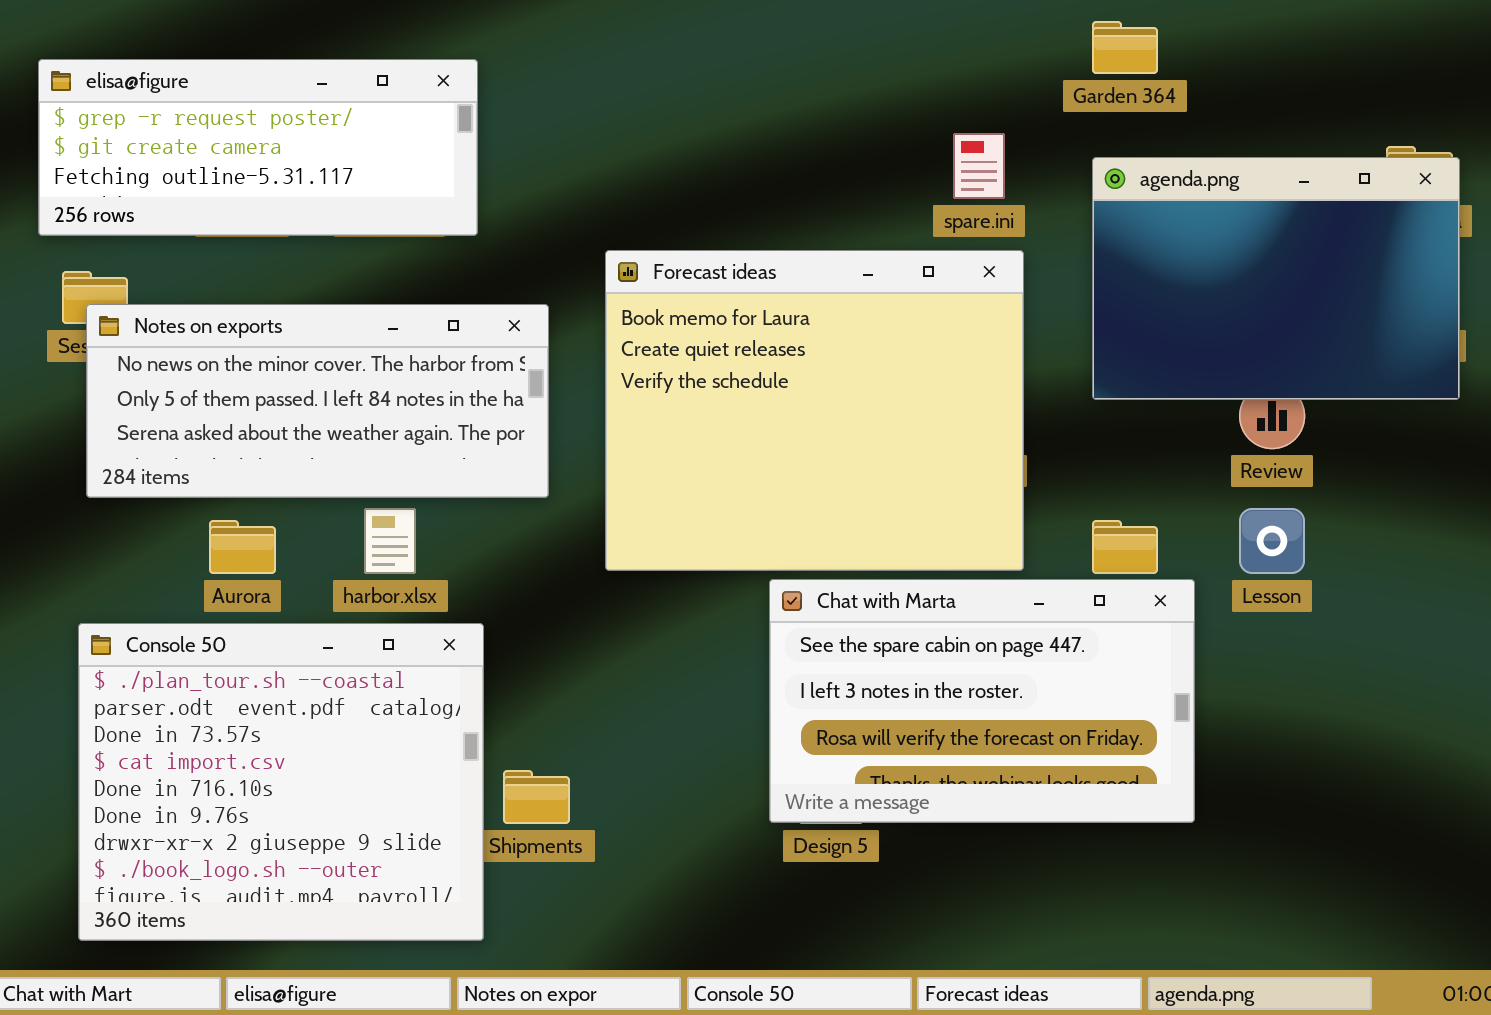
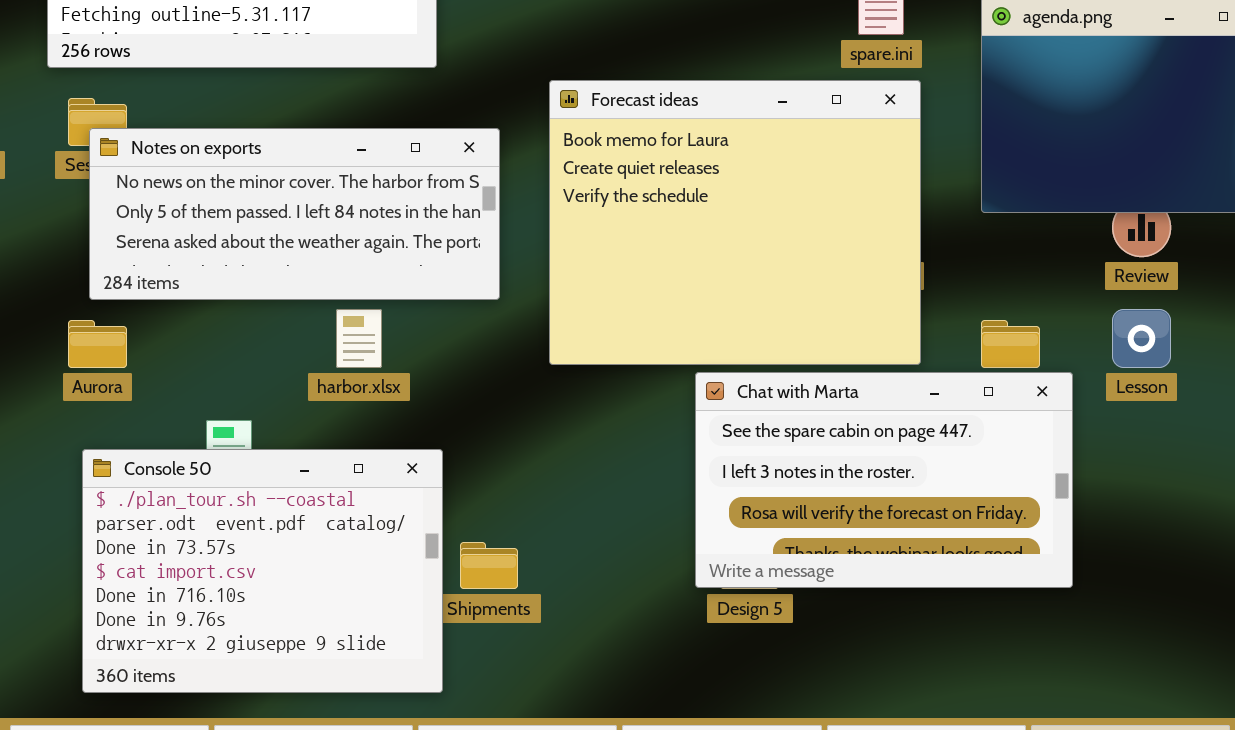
Aurora: [209,520,276,574] -> [68,320,127,368], moved
Console 50: [78,623,484,941] -> [82,449,443,693], resized

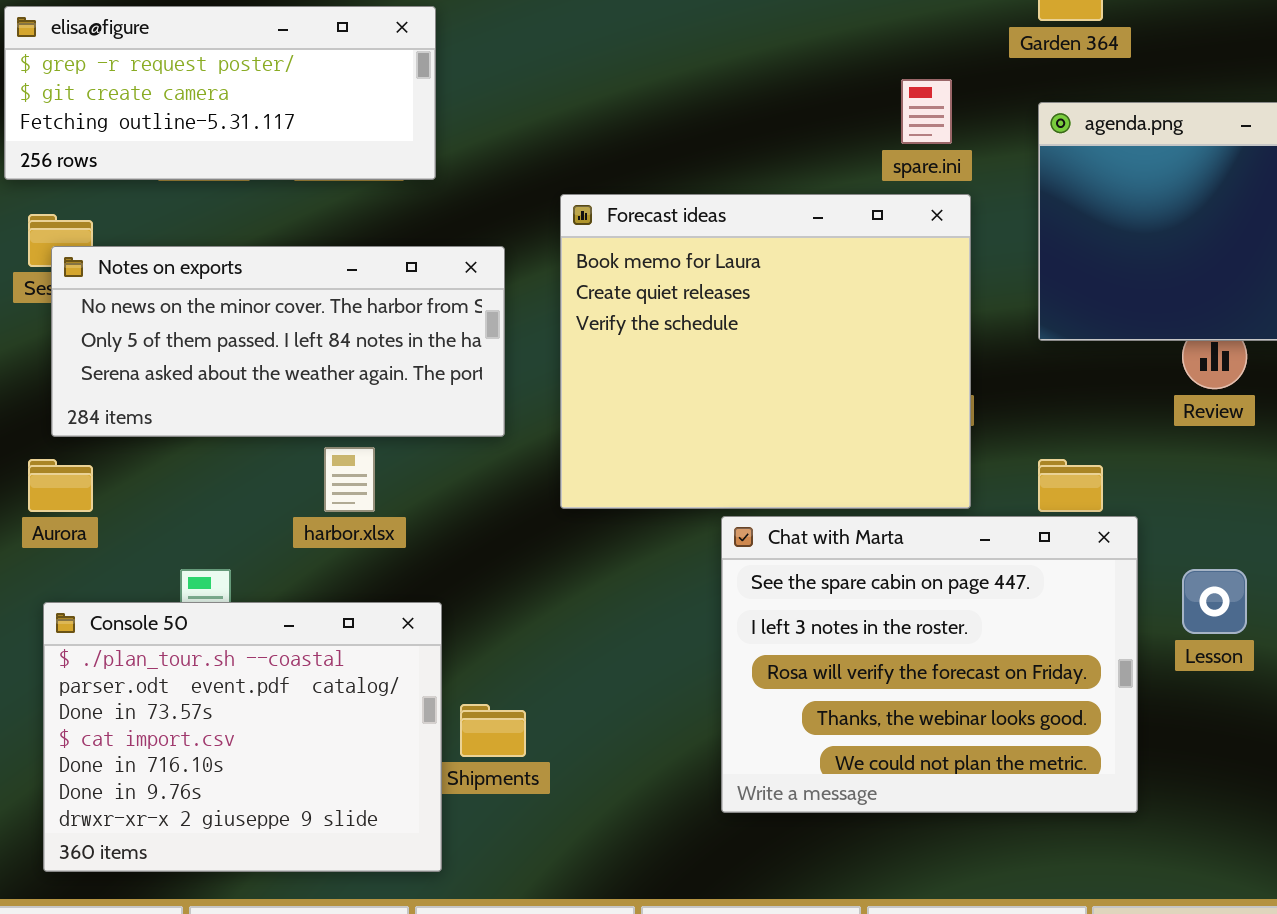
Lesson: [1112,309,1171,368] -> [1182,569,1247,634], moved
Chat with Marta: [695,372,1073,588] -> [721,516,1138,813], resized

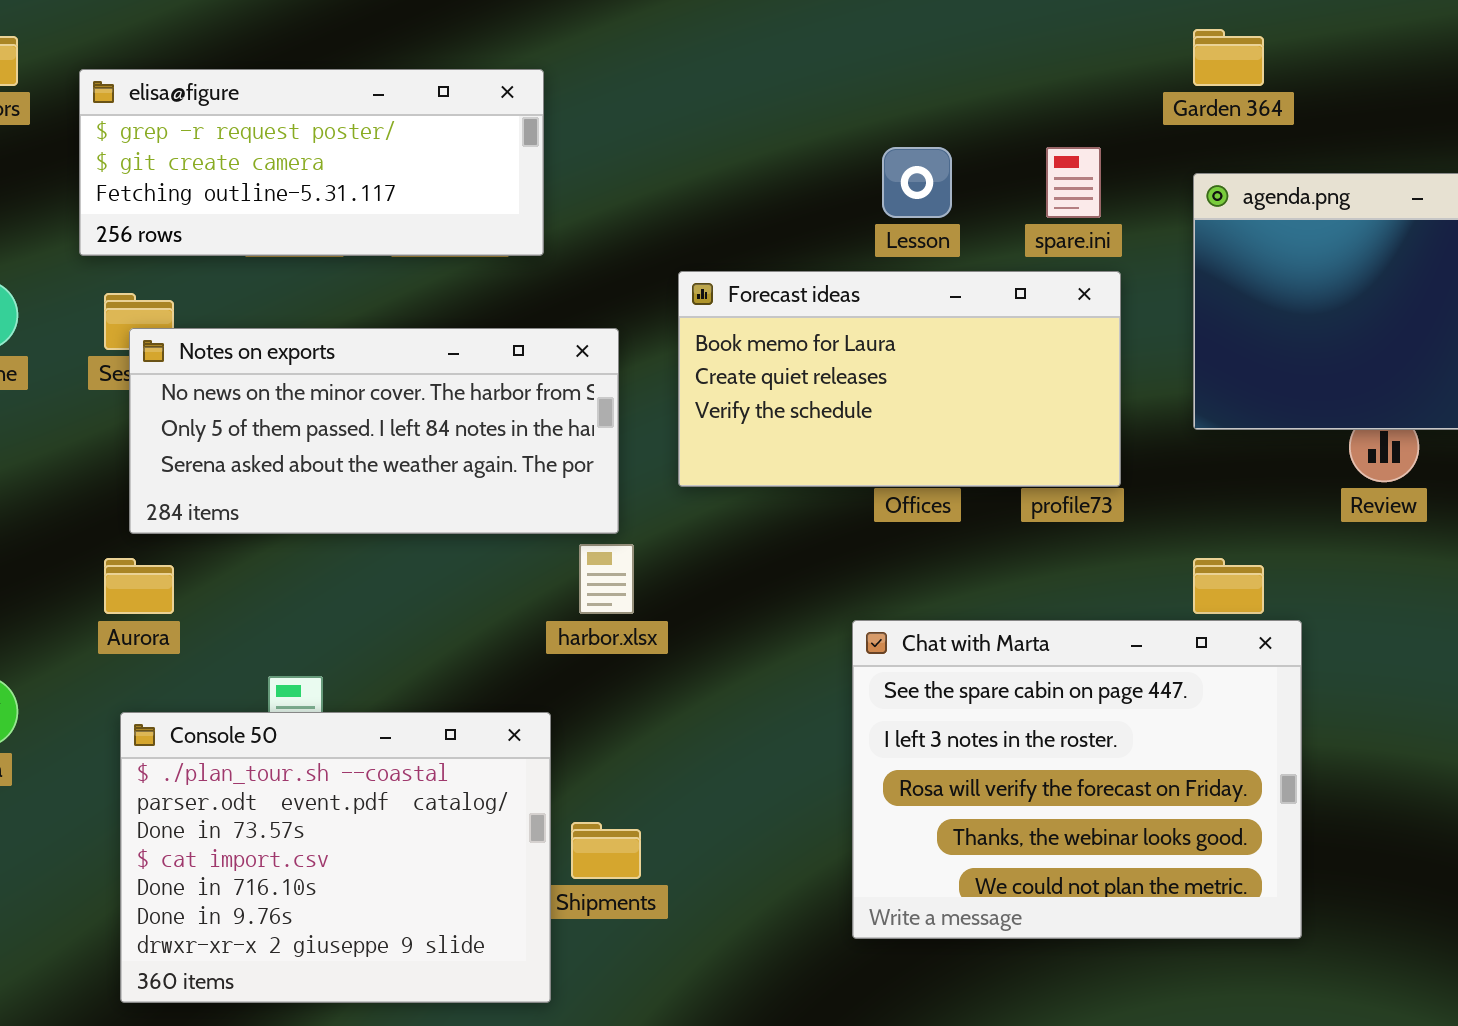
Forecast ideas: [560,194,971,509] -> [678,271,1121,487], resized
harbor.xlsx: [324,447,375,512] -> [579,544,634,614], moved
Lesson: [1182,569,1247,634] -> [882,147,952,218], moved

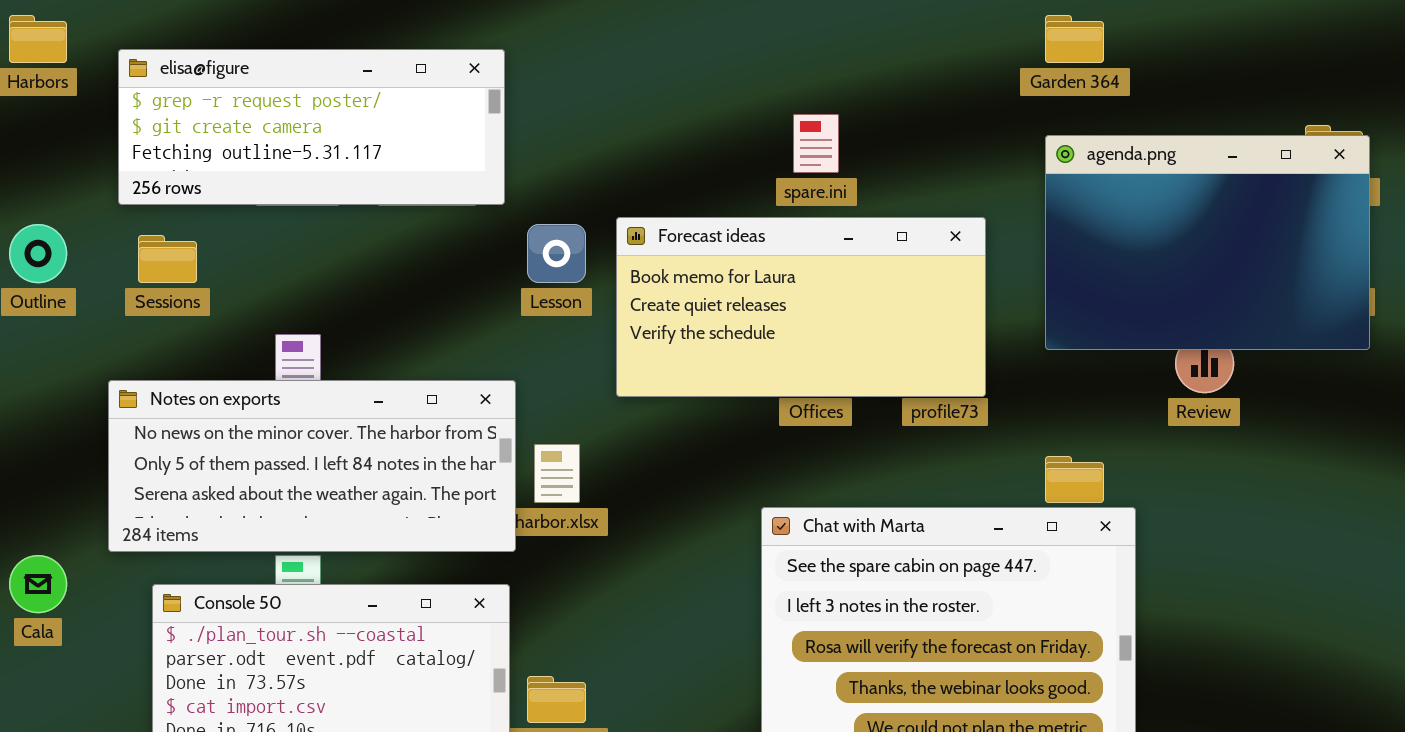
Lesson: [882,147,952,218] -> [527,224,586,283], moved
spare.ini: [1046,147,1101,218] -> [793,114,839,173], moved
Notes on exports: [129,328,619,534] -> [108,380,516,552], moved

